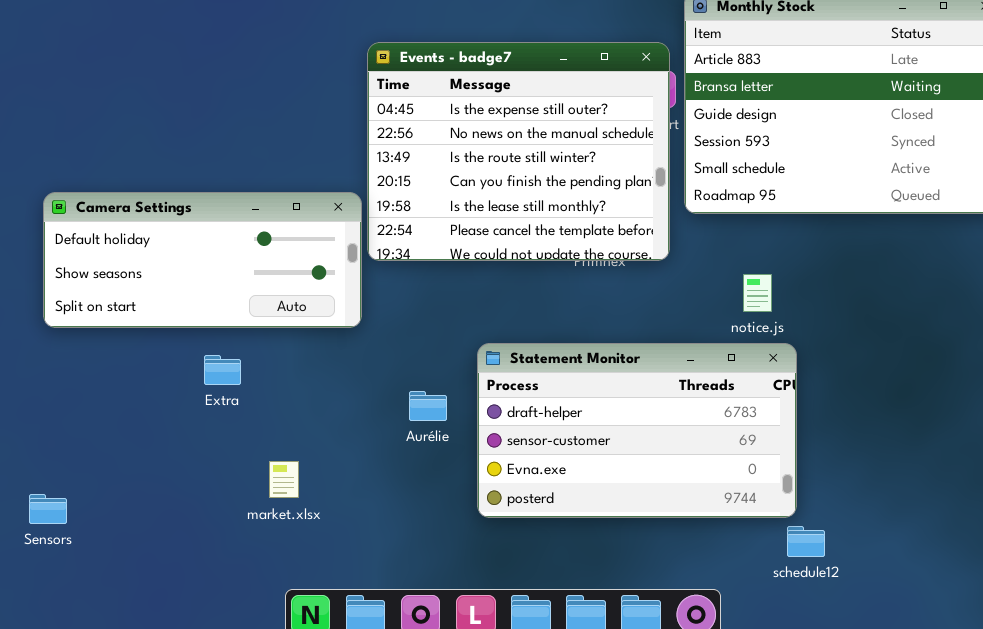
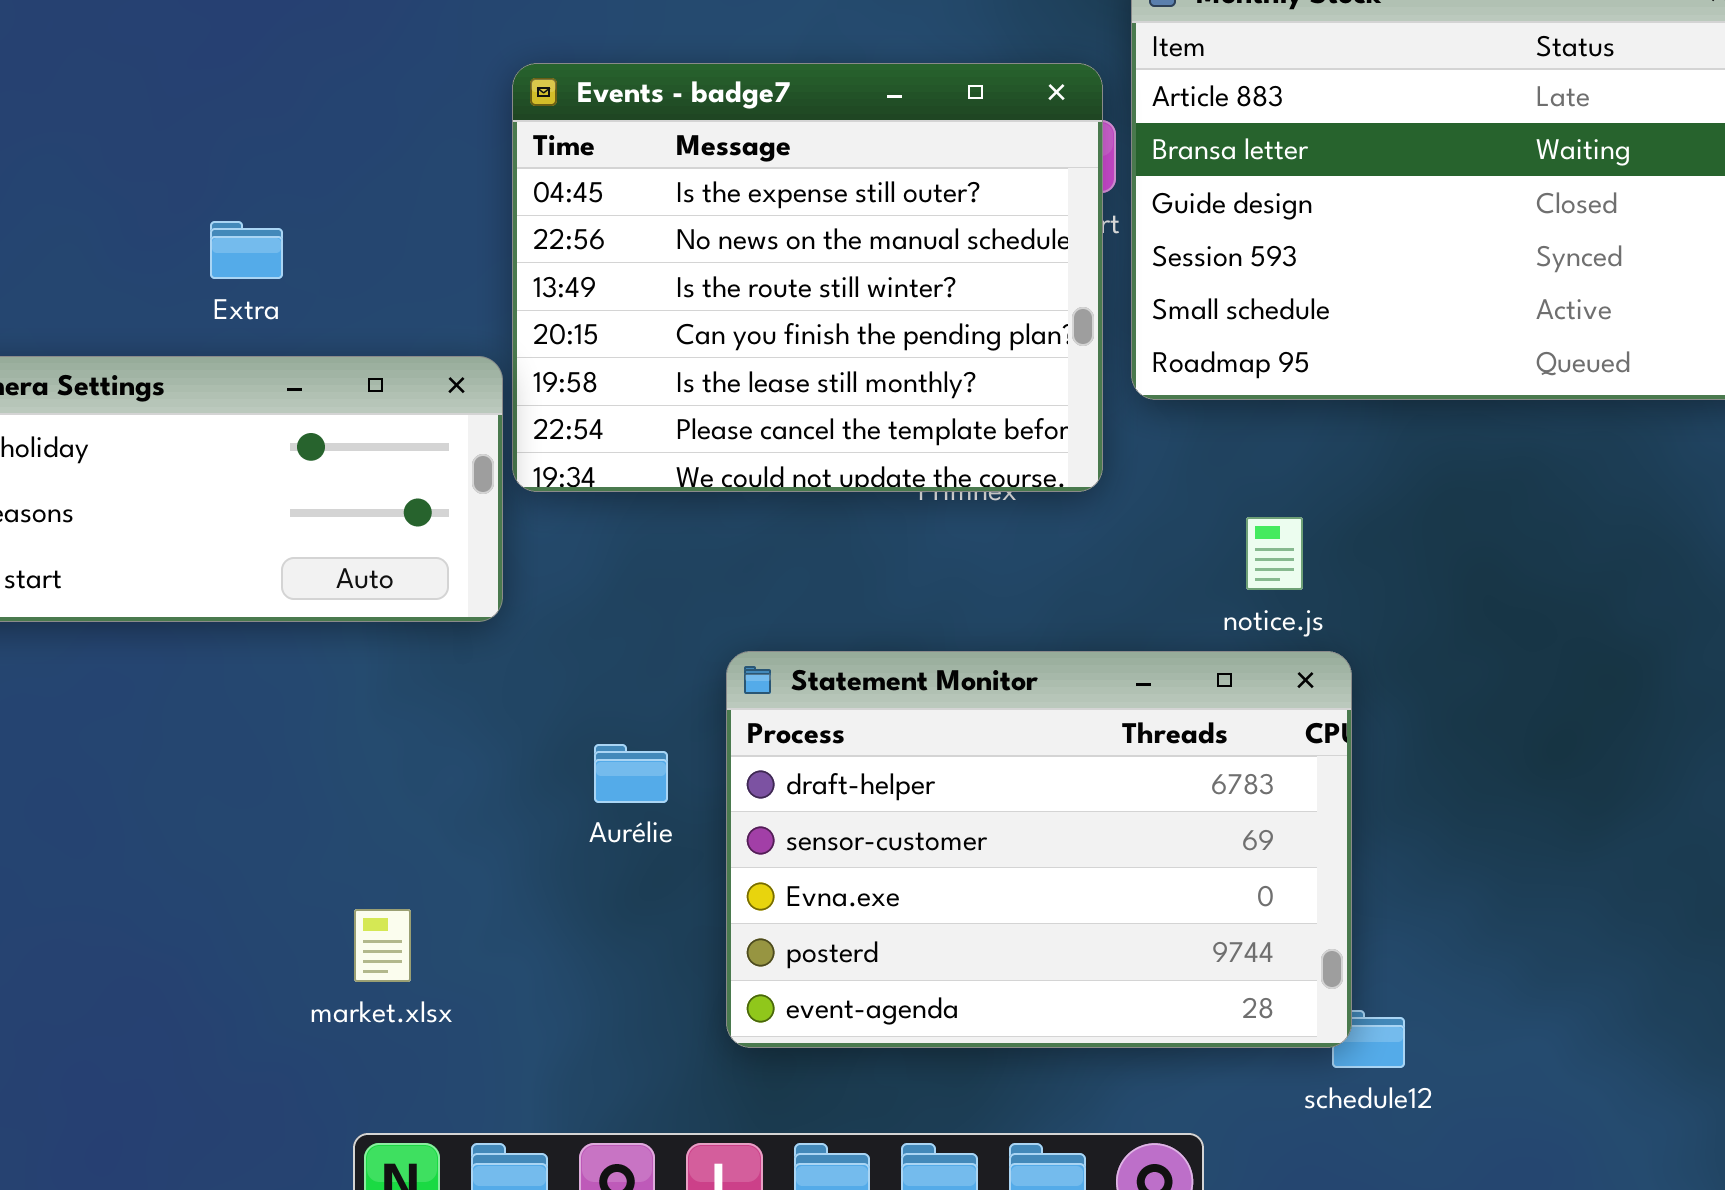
Statement Monitor: [477,343,797,518] -> [726,651,1352,1048], resized
Extra: [204,355,241,385] -> [210,221,283,279], moved
market.xlsx: [269,461,299,498] -> [354,909,411,982], moved

